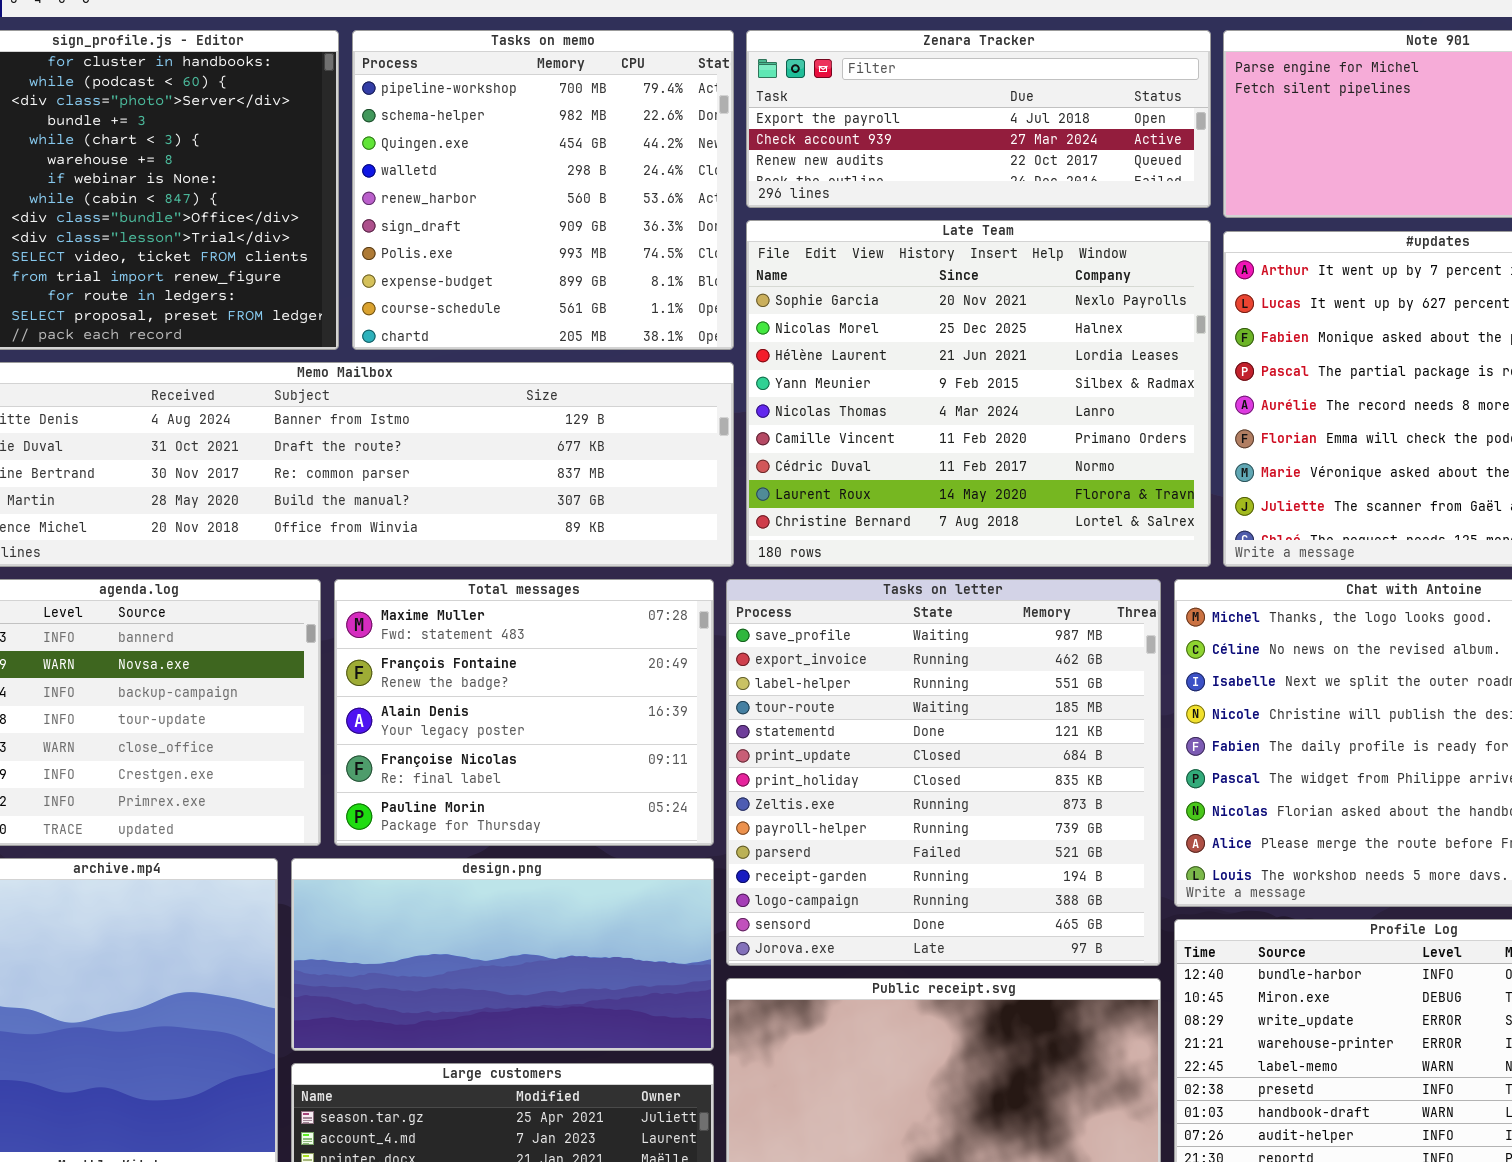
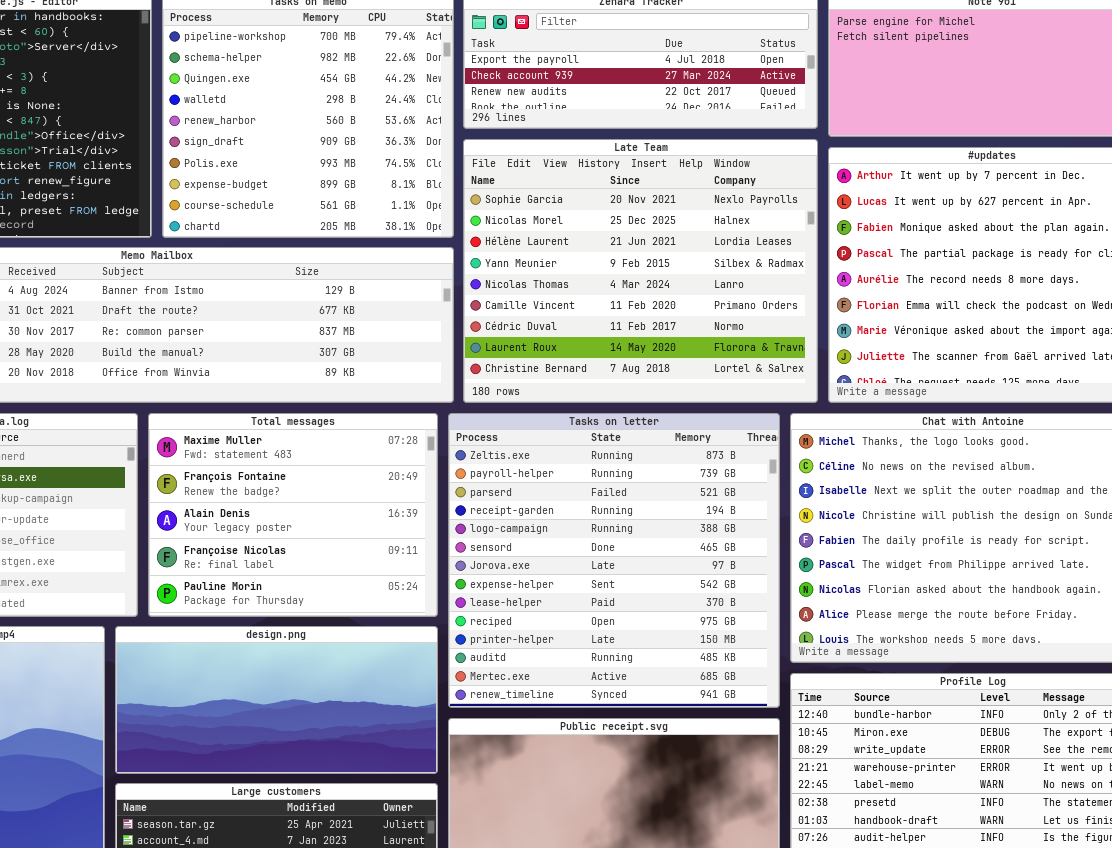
Tasks on letter: [726,579,1161,966] -> [448,413,780,708], scrolled down 7 rows

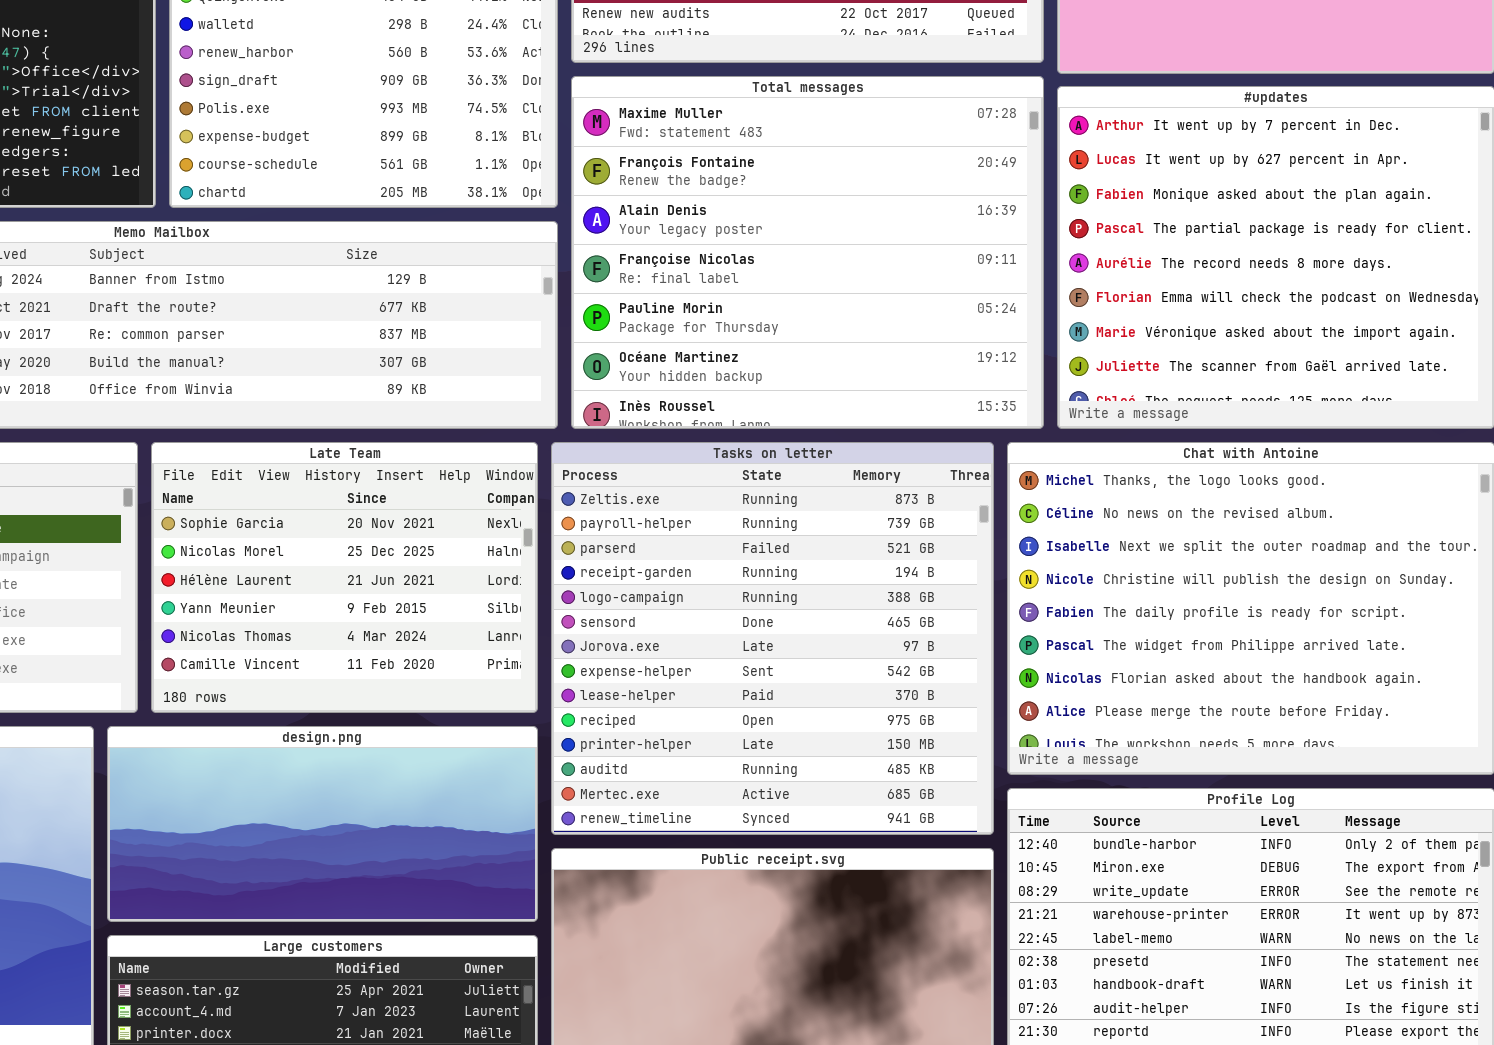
Late Team: [463,139,818,403] -> [151,442,538,713], moved, resized
Total messages: [148,413,438,617] -> [571,76,1044,429], moved, resized

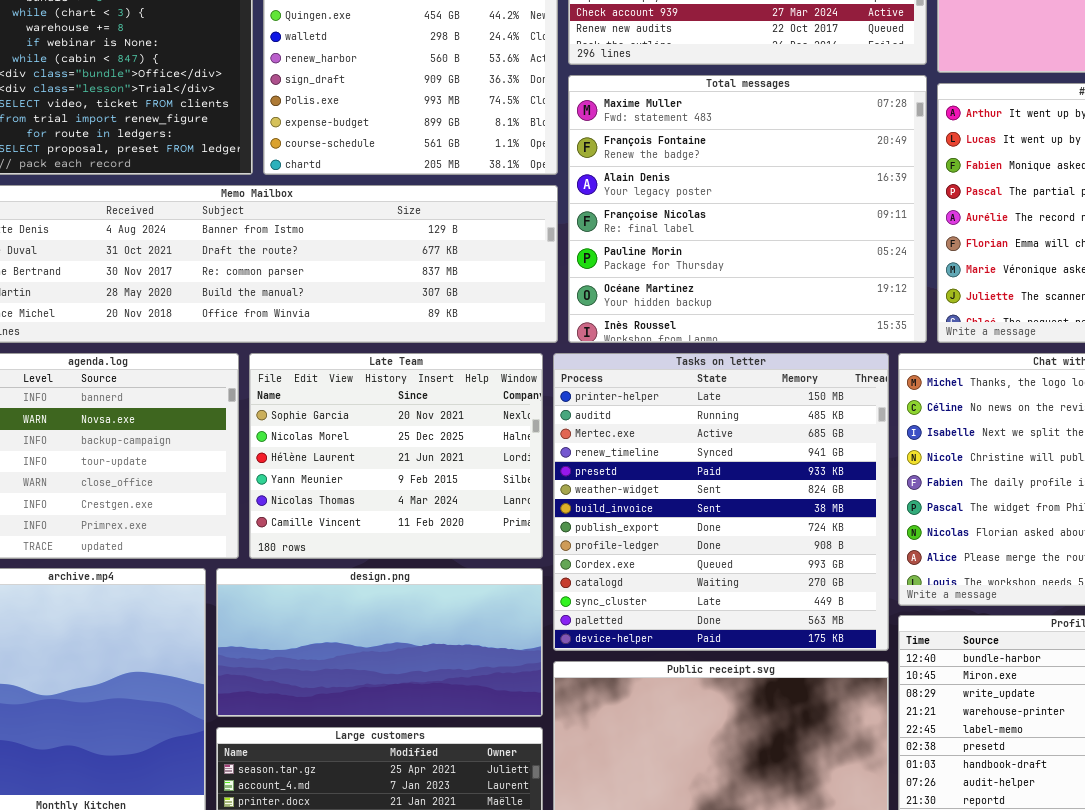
Tasks on letter: [551,442,994,835] -> [553,353,889,651], scrolled down 10 rows

